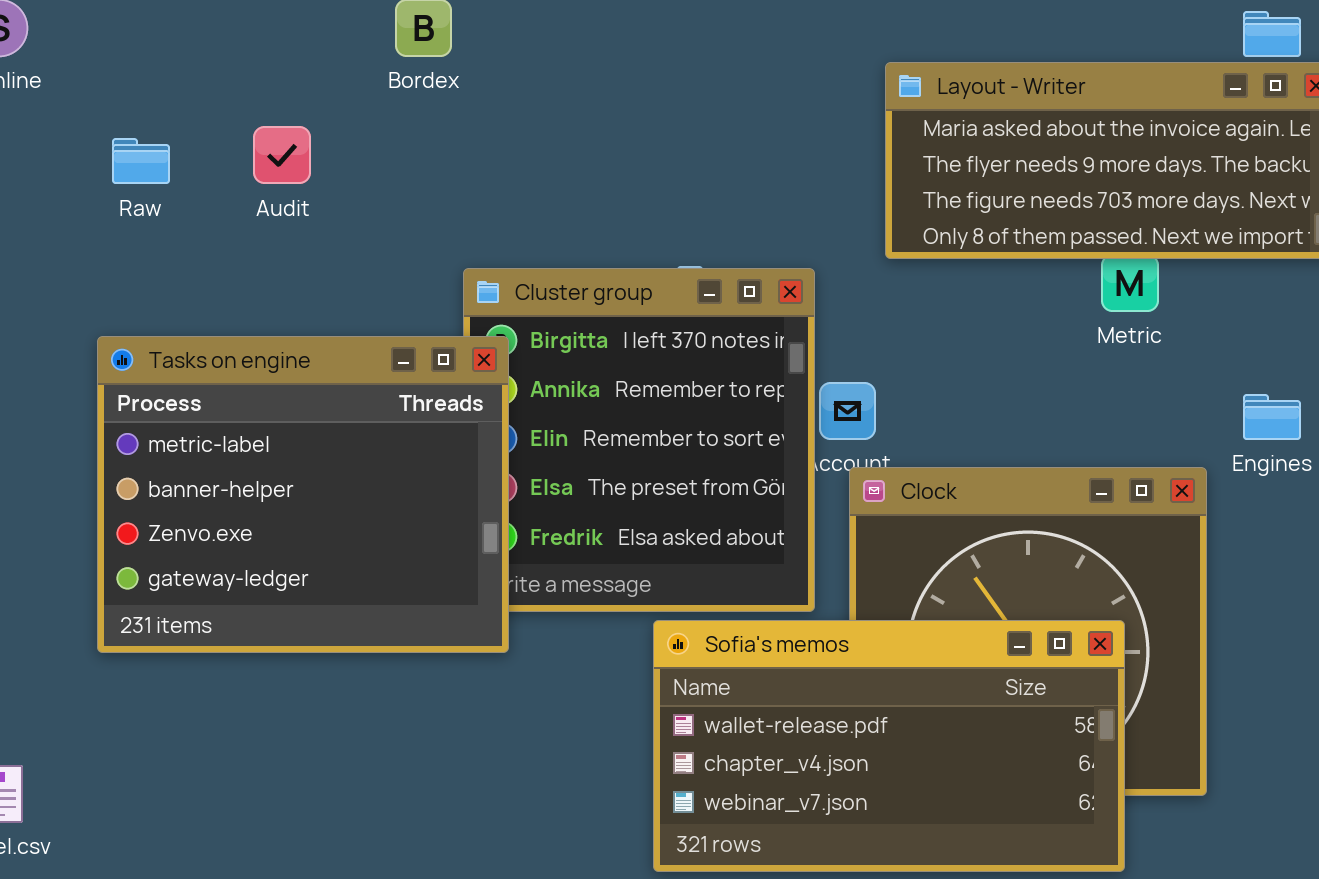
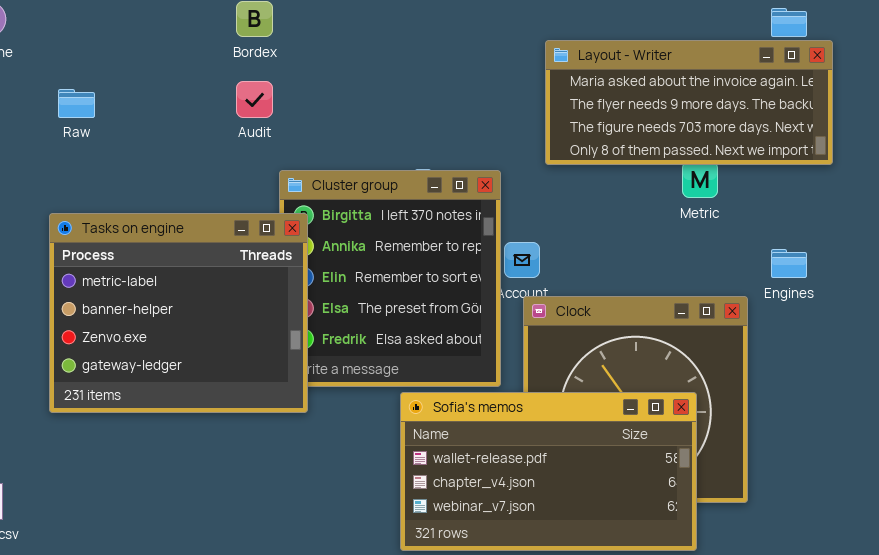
Audit: [253,126,311,184] -> [236,81,273,118], moved

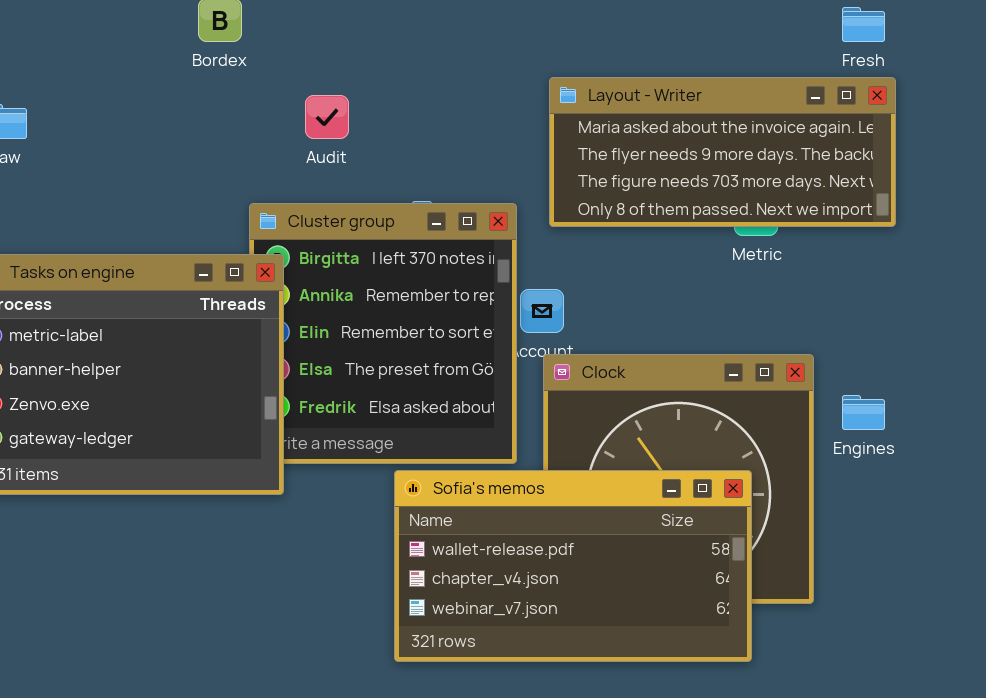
Layout - Writer: [545,40,833,165] -> [549,77,896,227], moved
Audit: [236,81,273,118] -> [305,95,349,139], moved
Engines: [771,249,807,278] -> [842,395,885,430], moved

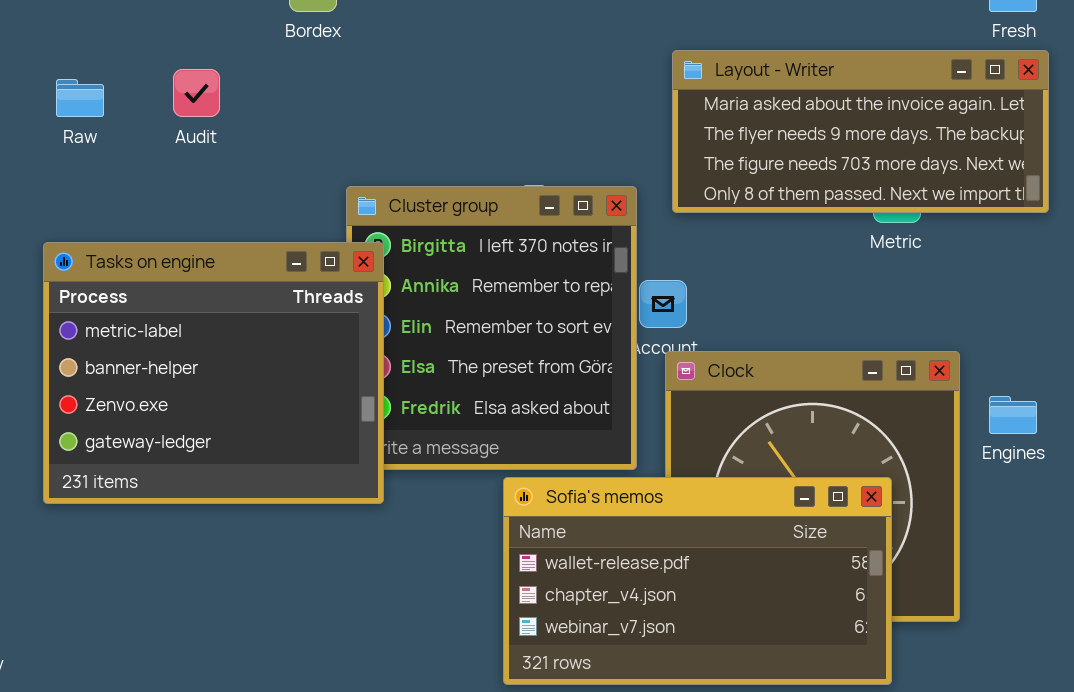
Audit: [305,95,349,139] -> [173,69,220,117], moved

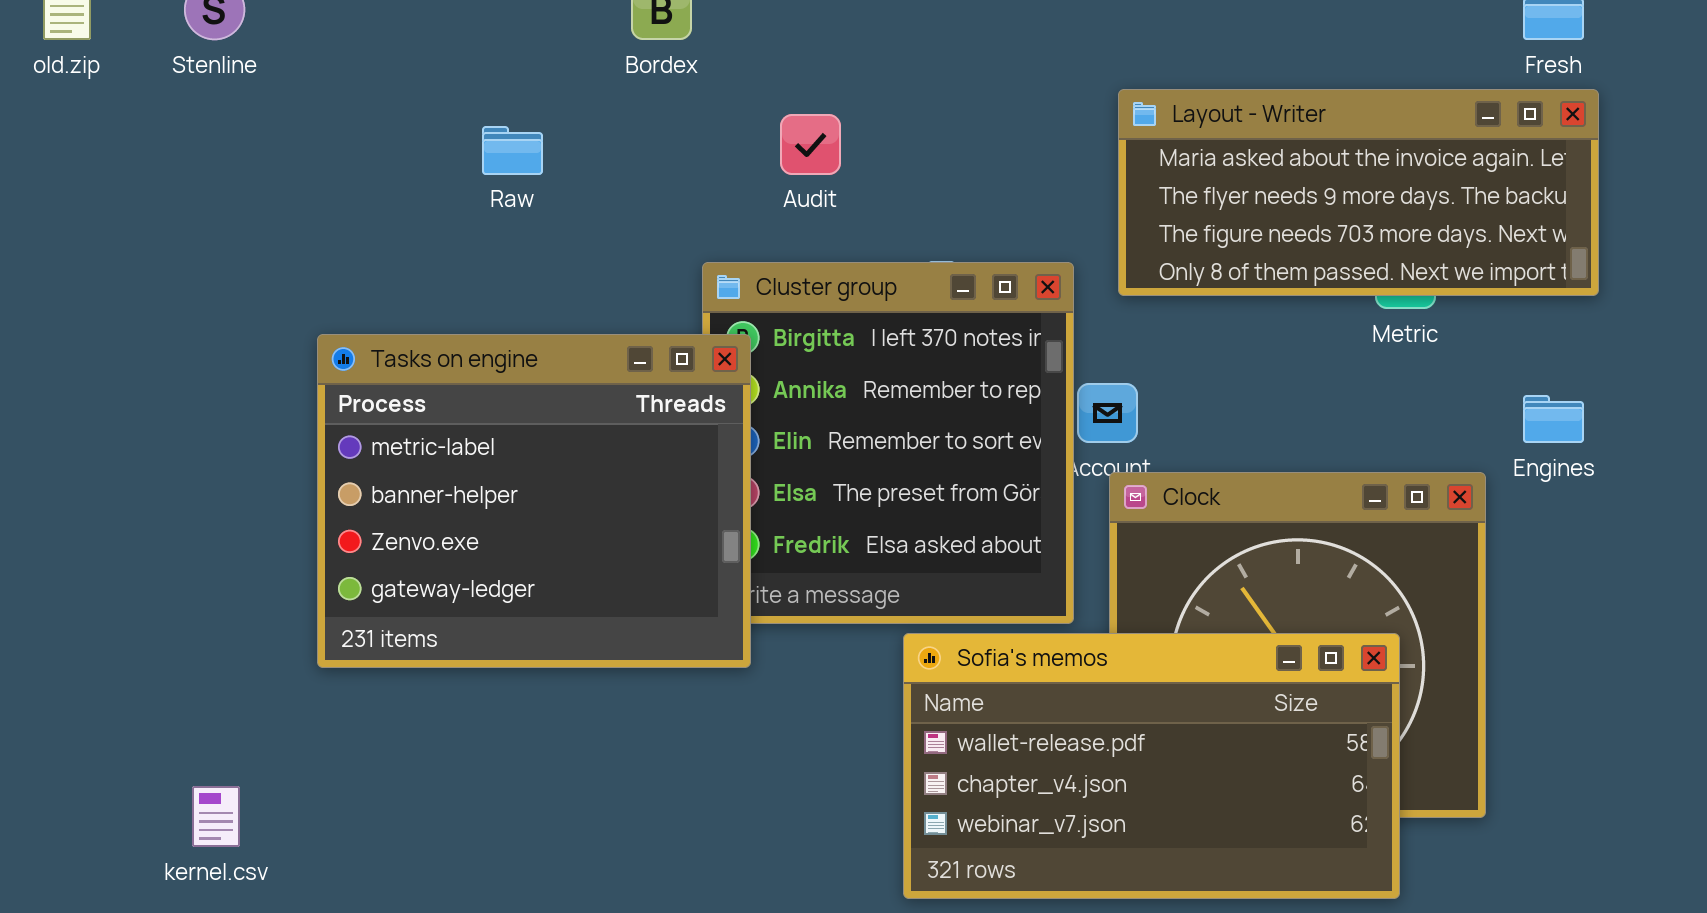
Audit: [173,69,220,117] -> [780,114,841,175], moved
Raw: [56,79,104,117] -> [482,126,543,175], moved
Engines: [989,396,1037,434] -> [1523,395,1584,443], moved

